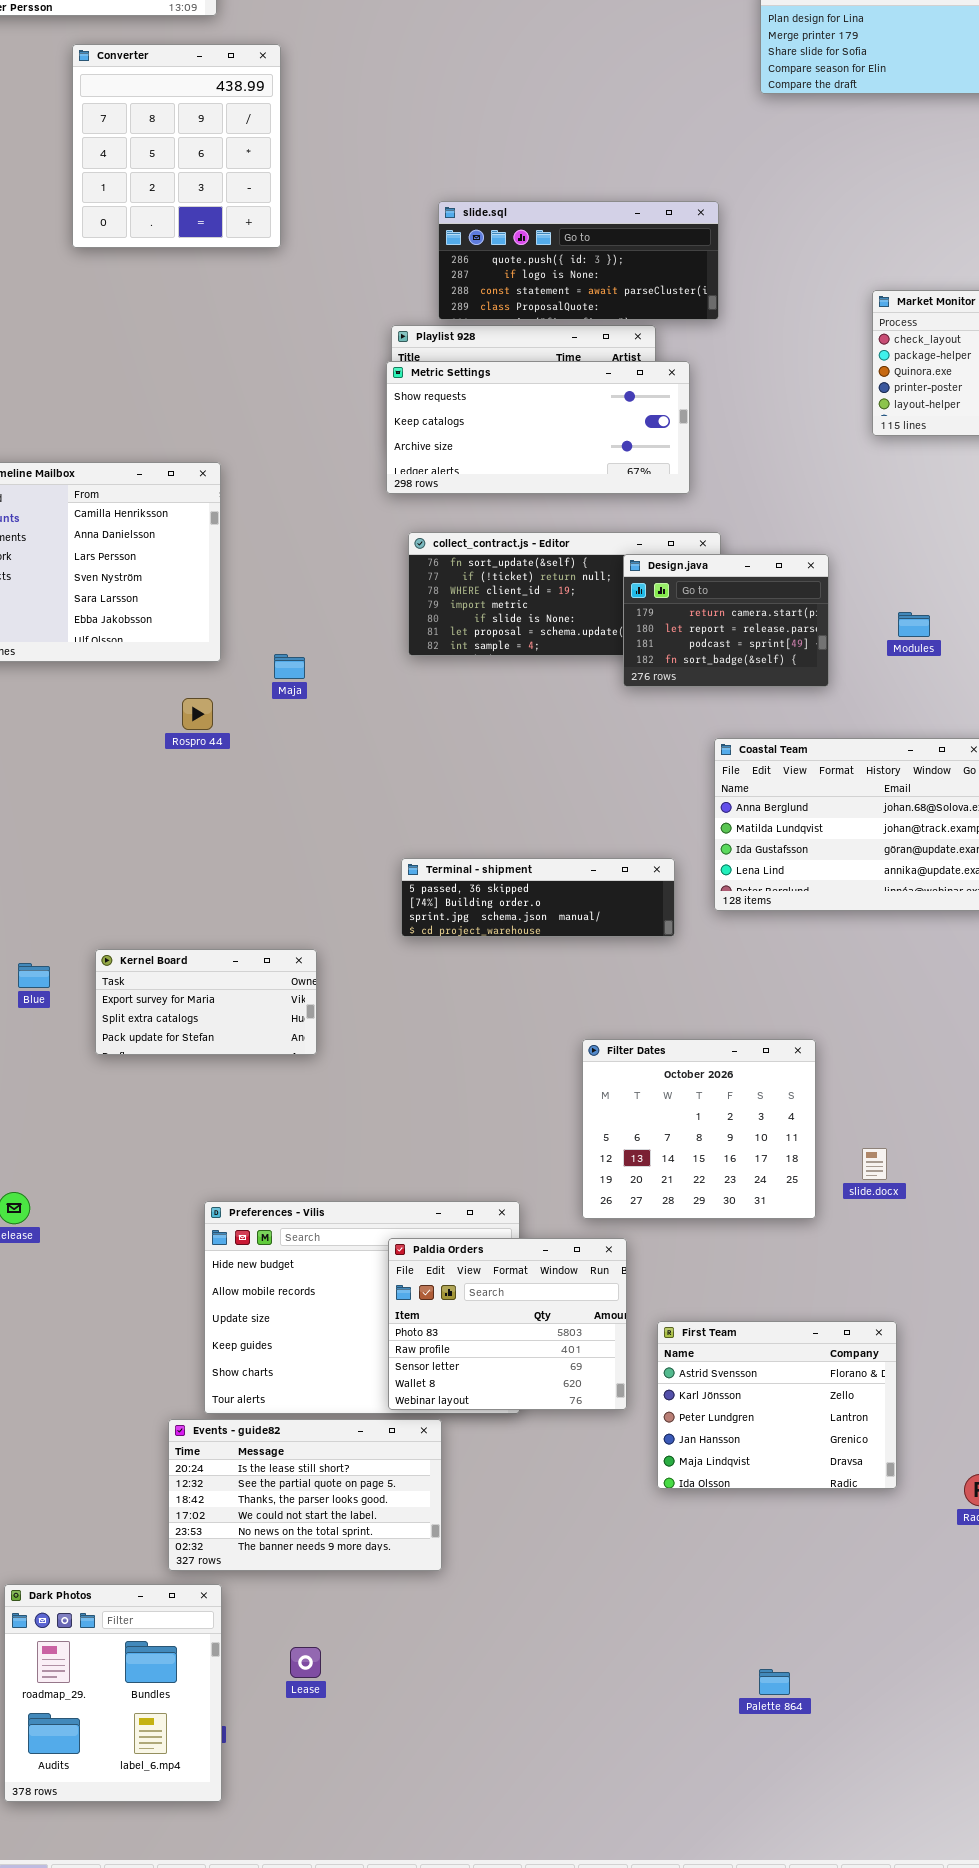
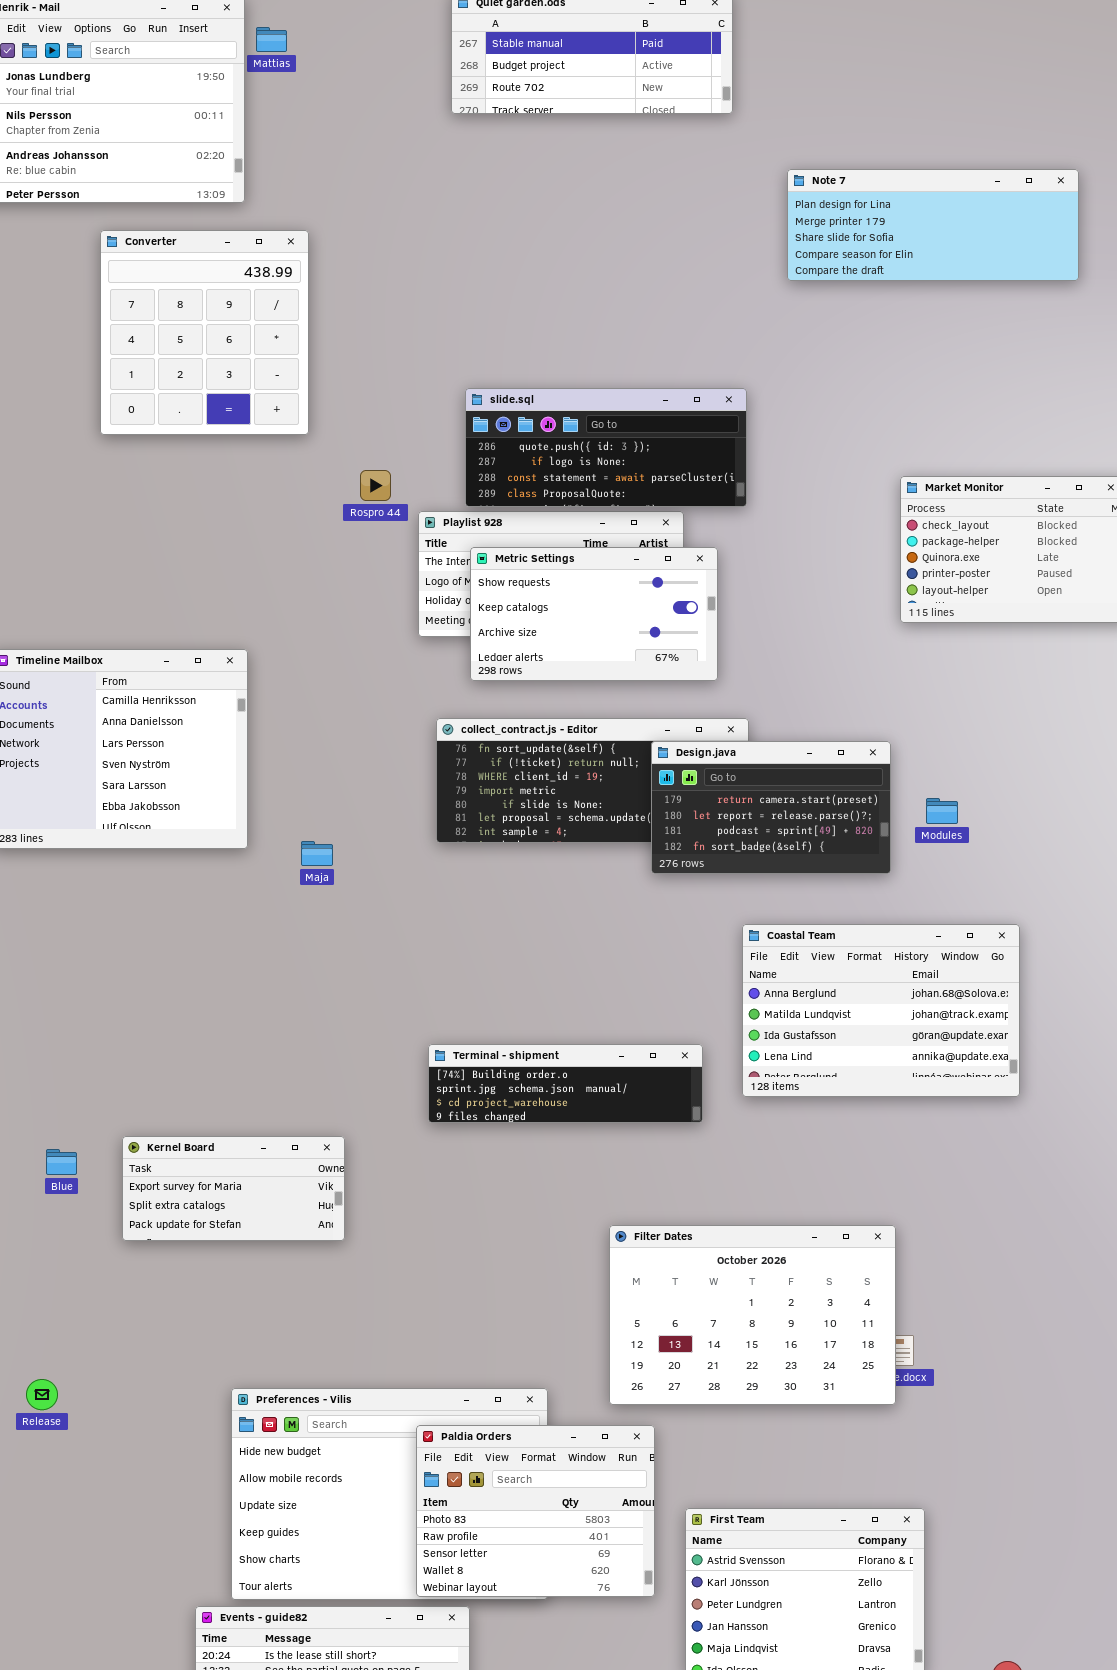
Metric Settings: [386,361,690,494] -> [470,547,718,681], resized
Design.java: [623,554,829,687] -> [651,741,891,874], resized
Rospro 44: [182,698,213,730] -> [360,470,391,501], moved
Terminal - shipment: [401,858,675,937] -> [428,1044,703,1123], scrolled down 1 row
Filter Dates: [582,1039,816,1219] -> [609,1225,896,1405], resized

